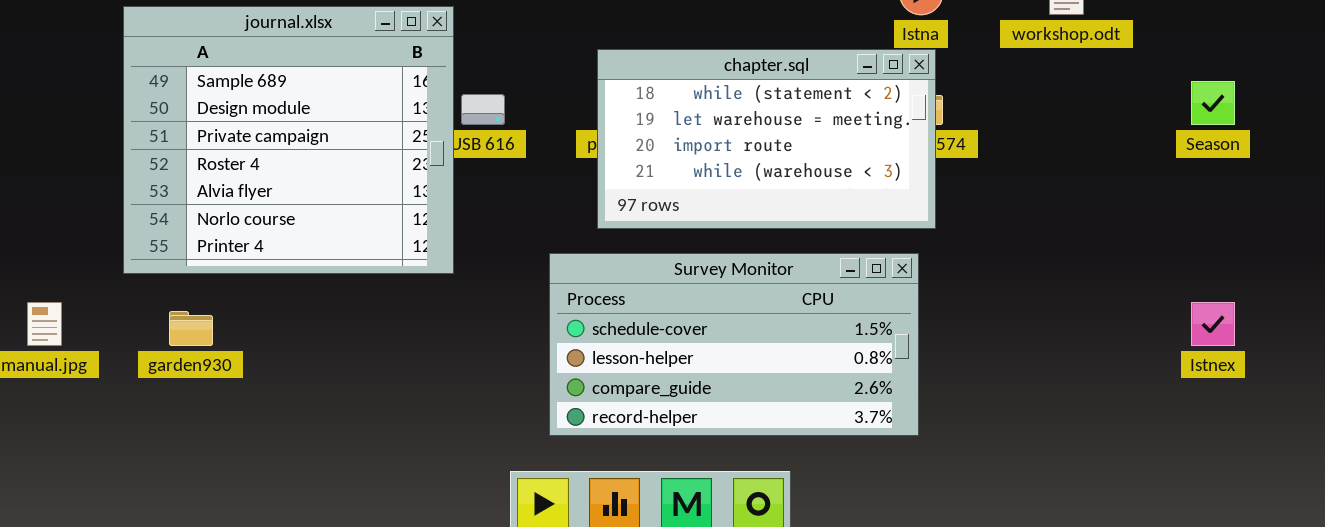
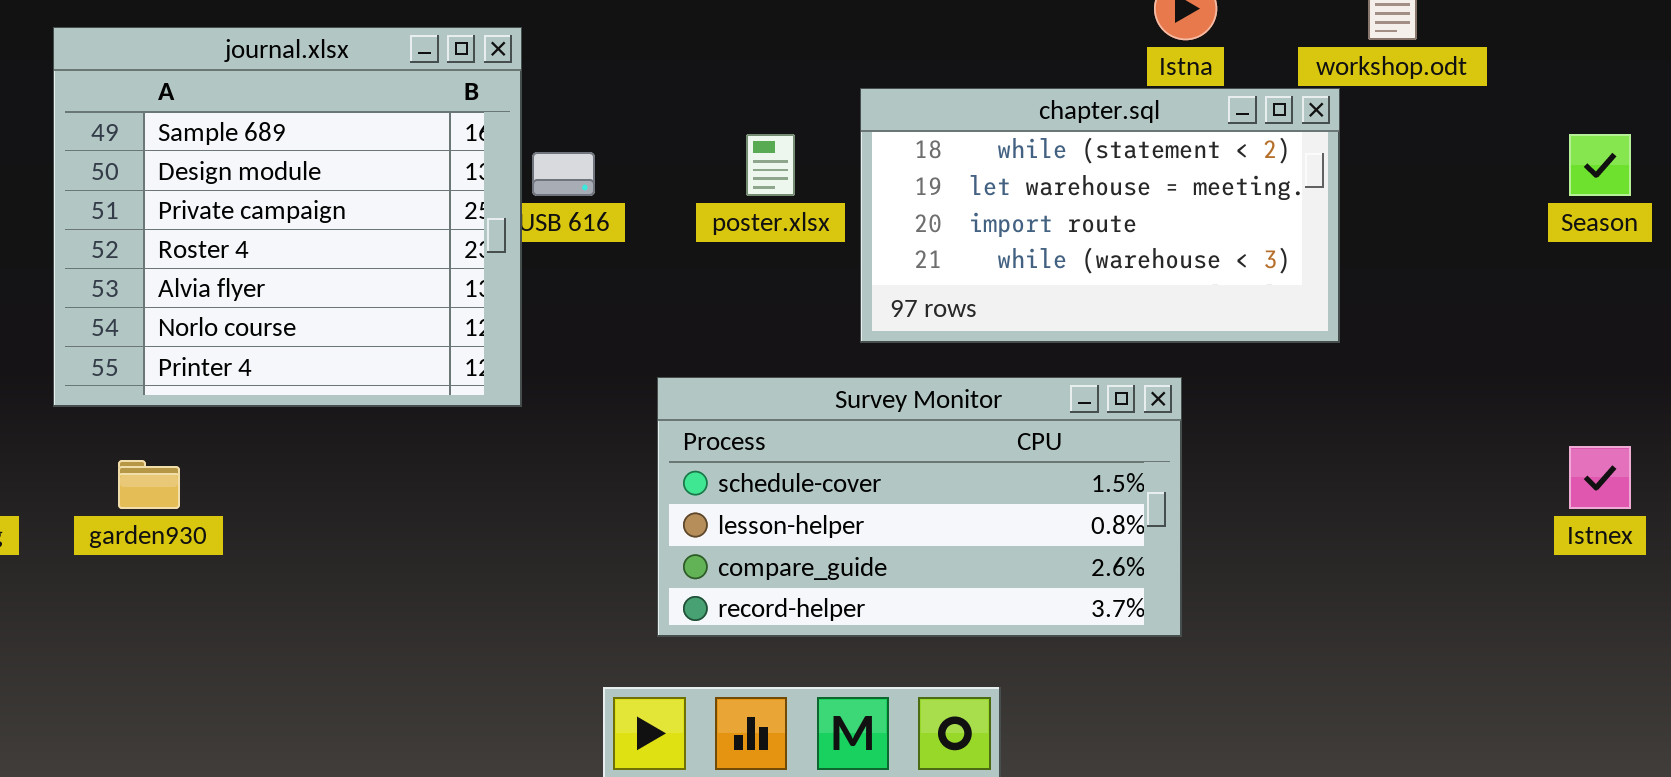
chapter.sql: [597,49,936,229] -> [860,88,1340,343], moved

